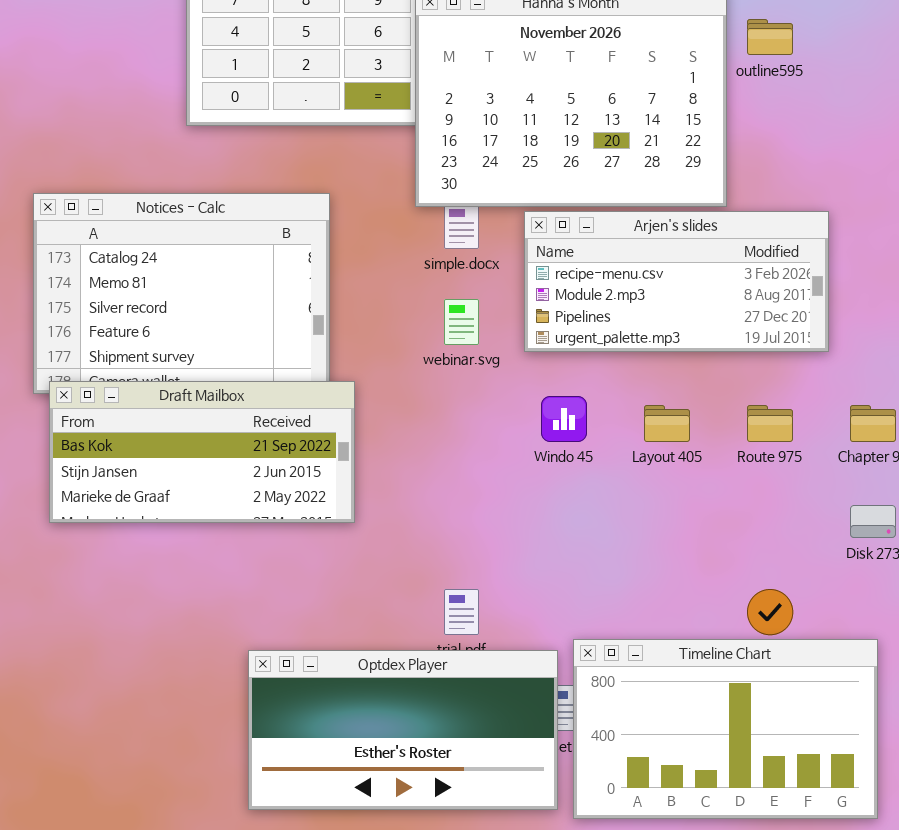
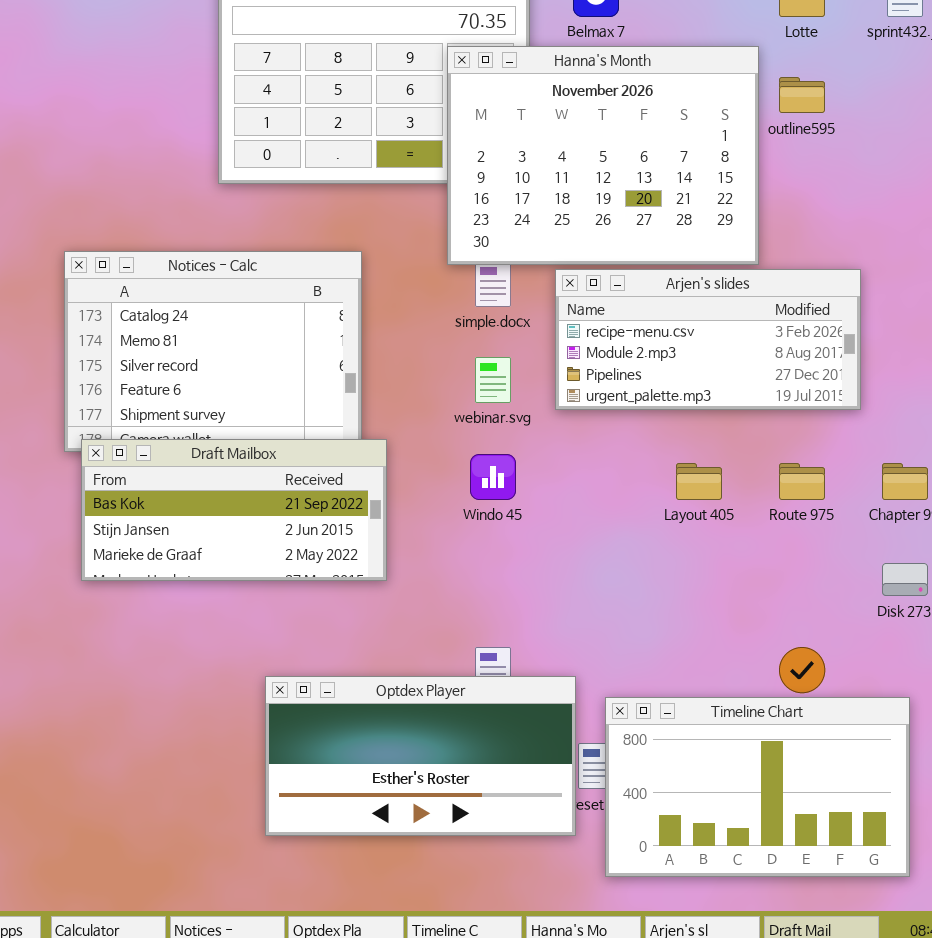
Windo 45: [541,396,587,442] -> [470,454,516,500], moved
Optdex Player: [248,650,558,810] -> [265,676,576,836], moved

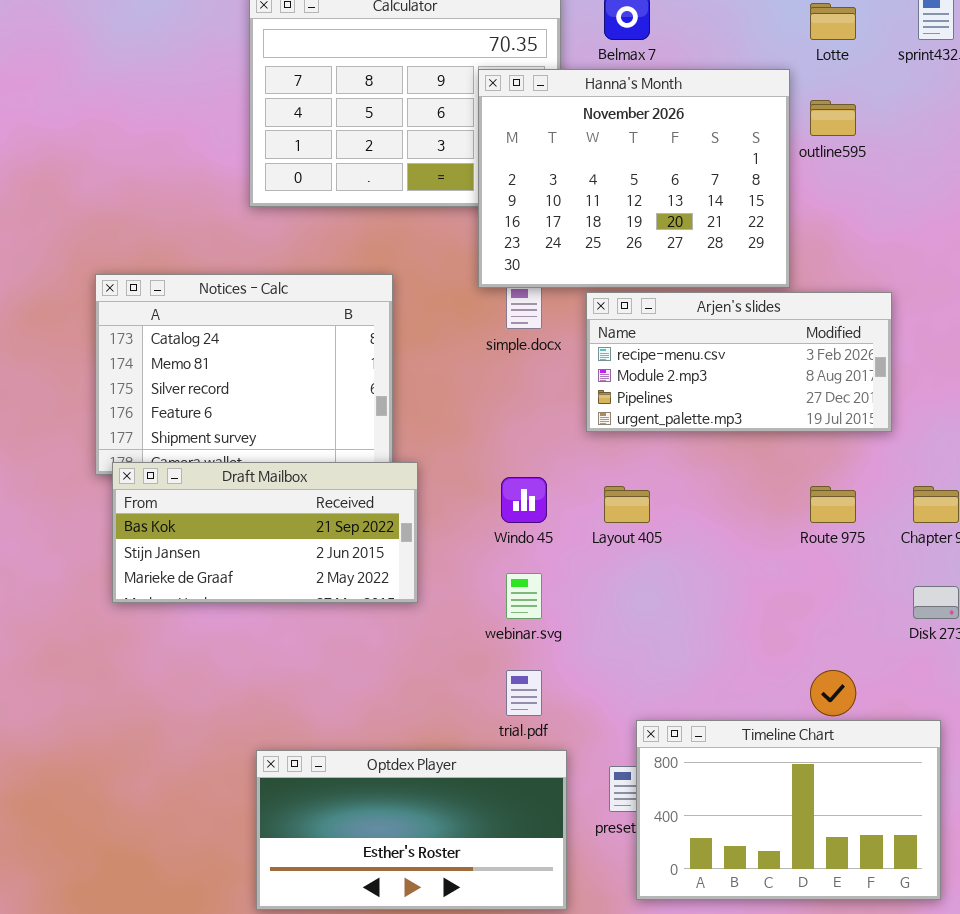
webinar.svg: [475,357,511,403] -> [506,573,542,619], moved
Layout 405: [676,463,722,500] -> [604,486,650,523], moved
Optdex Player: [265,676,576,836] -> [256,750,567,910], moved

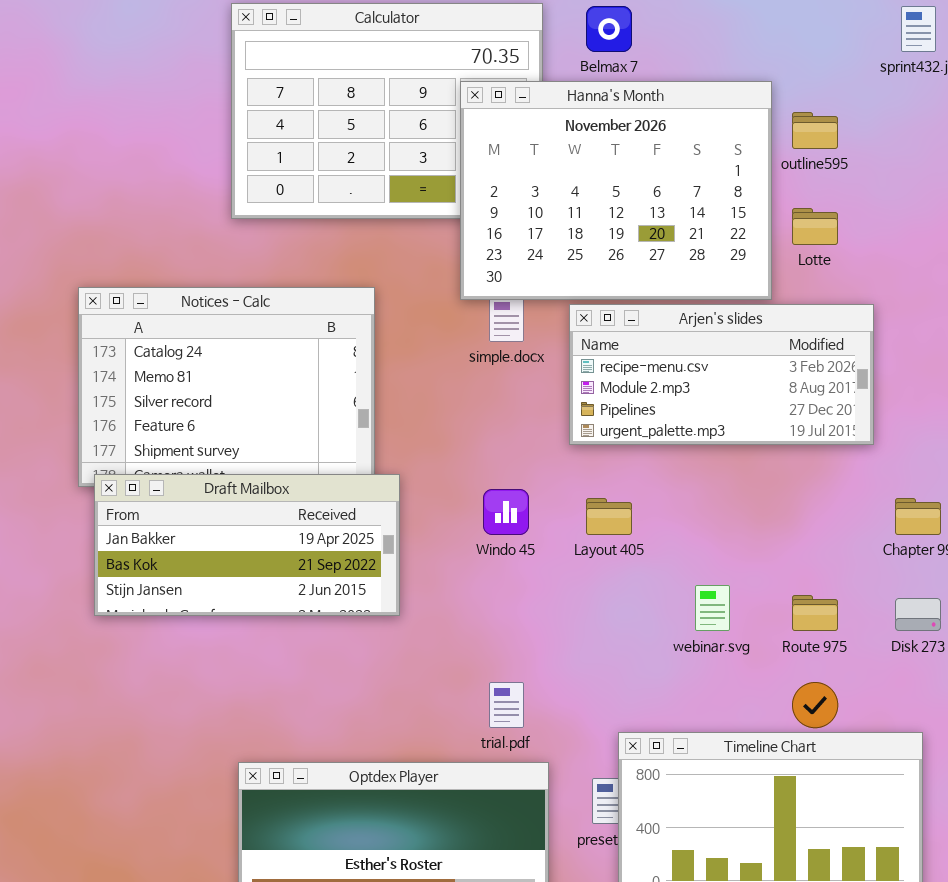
Lotte: [810,3,856,40] -> [792,208,838,245], moved
Draft Mailbox: [112,462,418,603] -> [94,474,400,616], scrolled up 1 row
Route 975: [810,486,856,523] -> [792,595,838,631], moved
webinar.svg: [506,573,542,619] -> [695,585,730,631], moved

